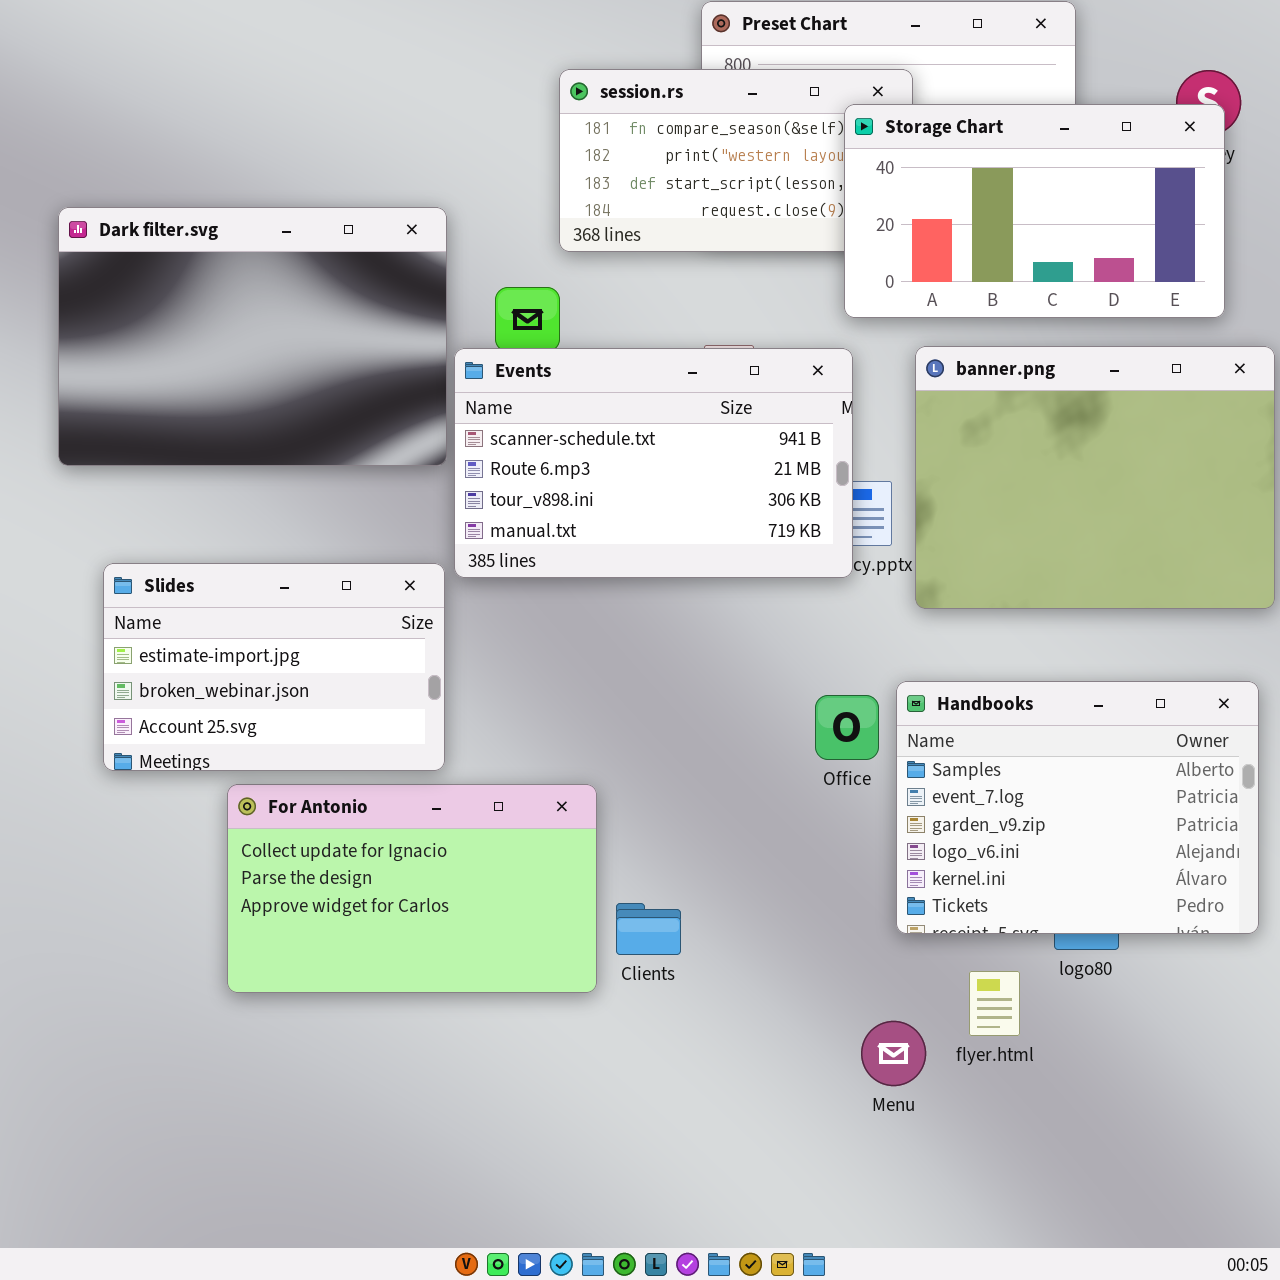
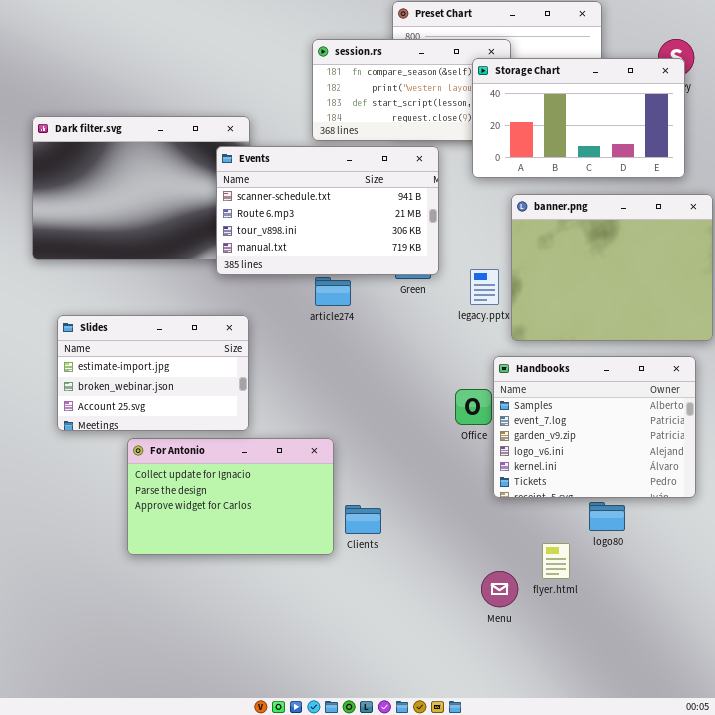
Events: [454,348,853,578] -> [216,146,439,275], moved
Handbooks: [896,681,1259,934] -> [493,356,696,498], moved

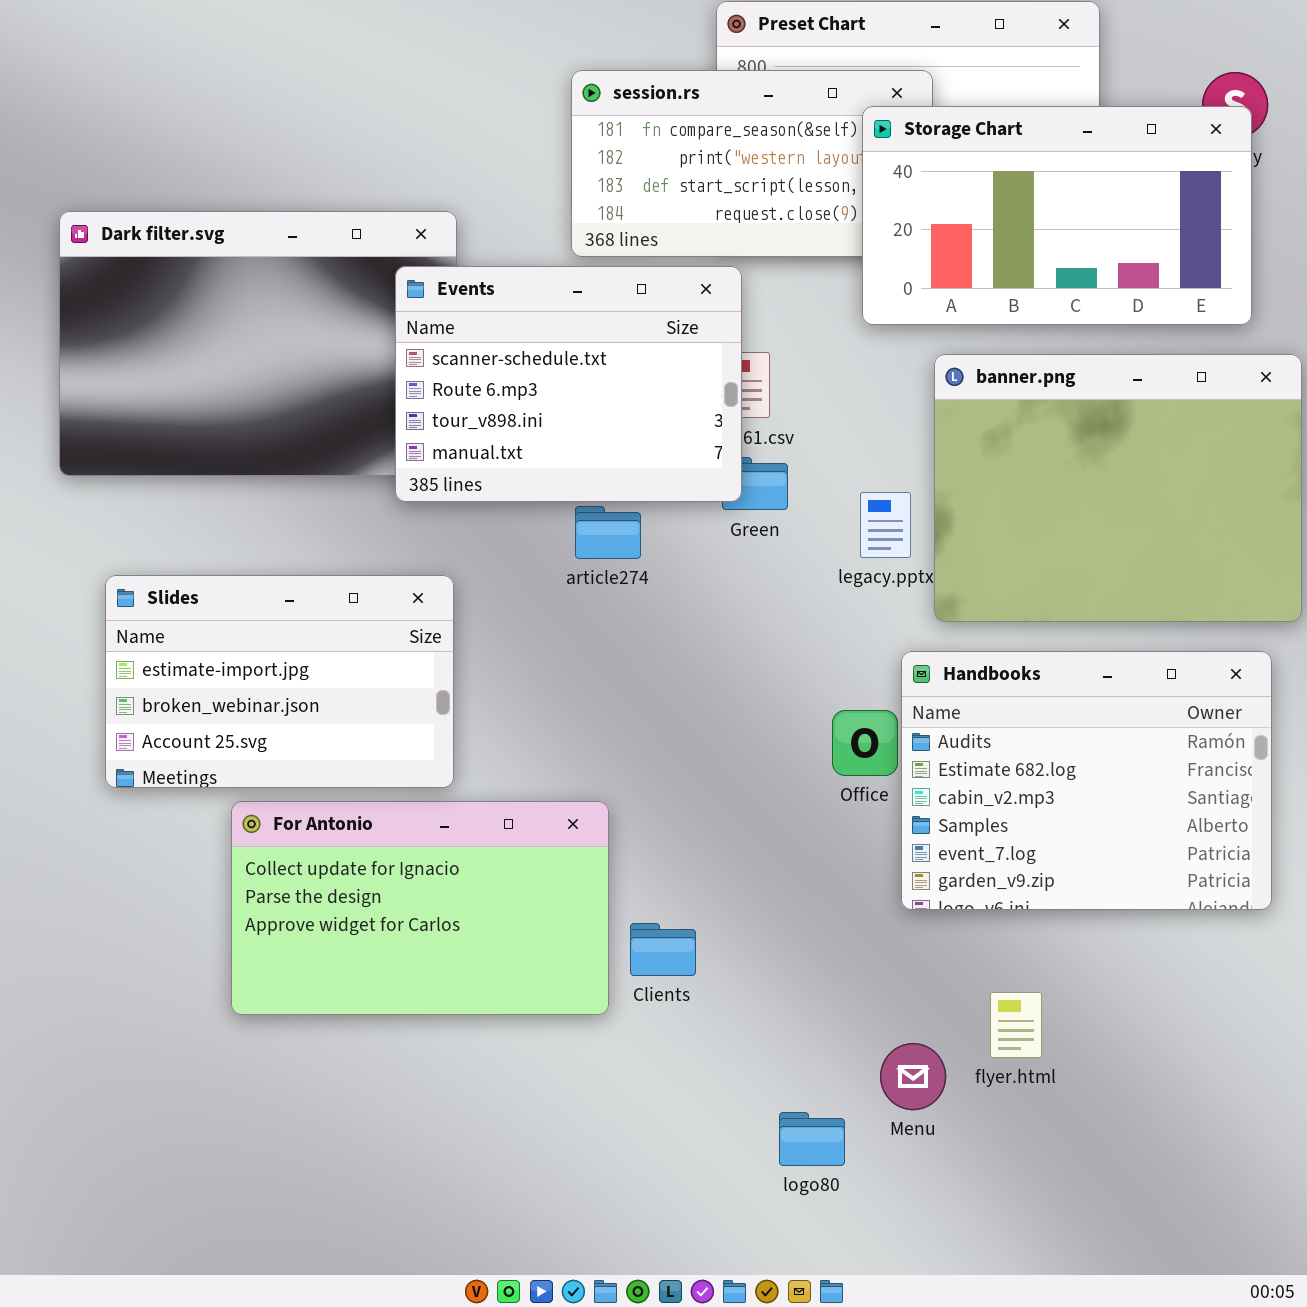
Events: [216,146,439,275] -> [395,266,742,502], resized
Handbooks: [493,356,696,498] -> [901,651,1272,910], scrolled up 3 rows
logo80: [589,502,625,531] -> [779,1112,845,1166], moved

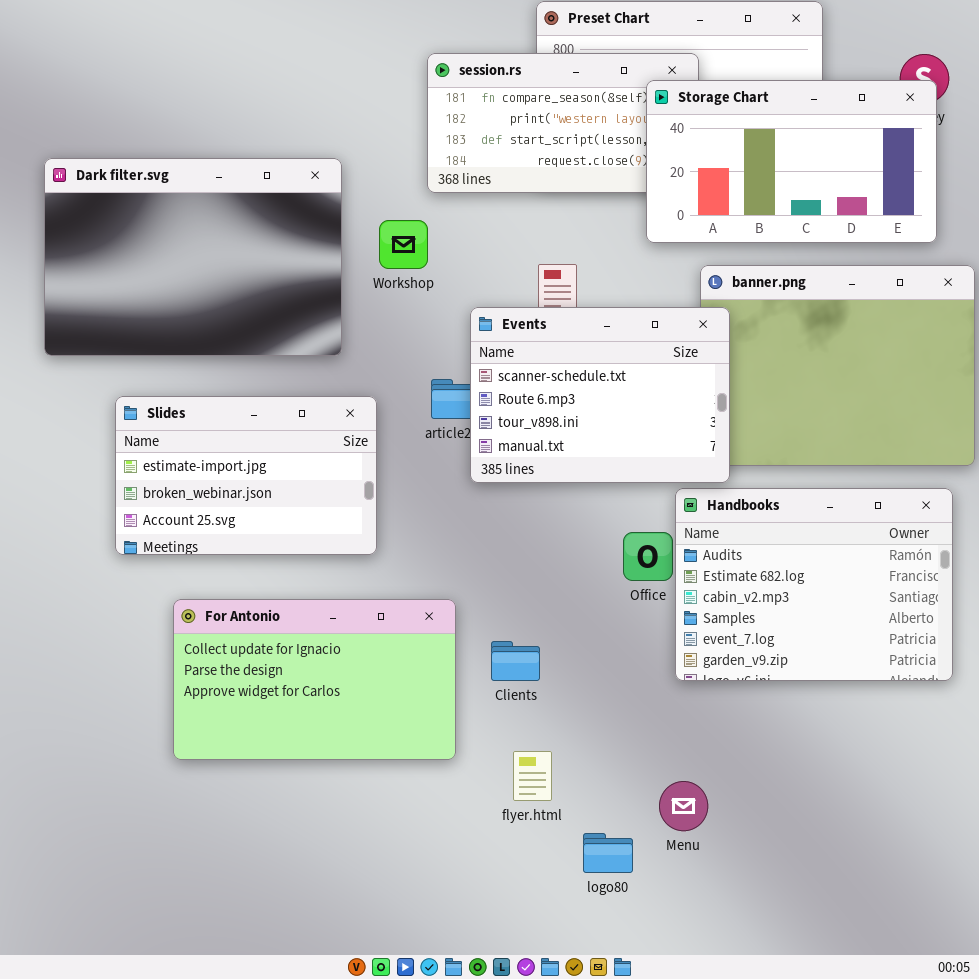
Events: [395,266,742,502] -> [470,307,730,483], moved
Slides: [105,575,454,788] -> [115,396,377,555], moved
Clients: [630,923,696,976] -> [491,641,540,681], moved
flyer.html: [990,992,1042,1058] -> [513,751,552,801], moved

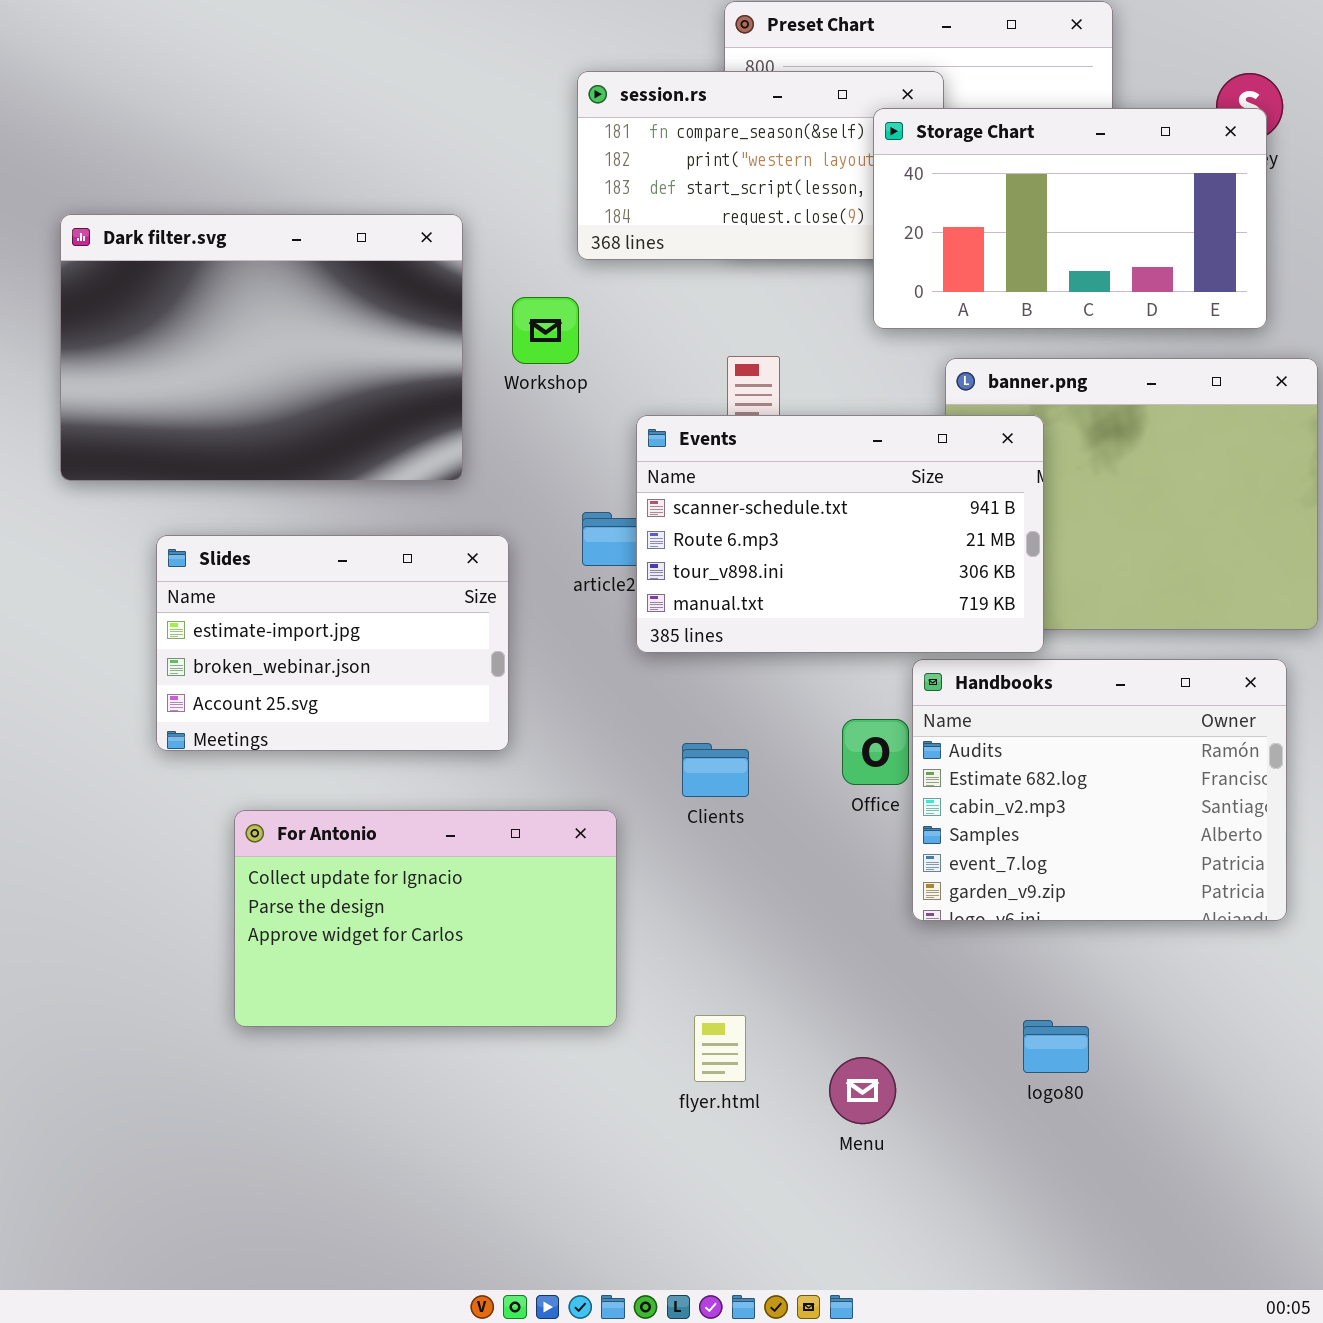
Events: [470,307,730,483] -> [636,415,1044,653], resized
Clients: [491,641,540,681] -> [682,743,749,797], moved
Menu: [659,781,708,831] -> [829,1057,896,1124], moved
logo80: [583,833,633,873] -> [1023,1020,1089,1073], moved

